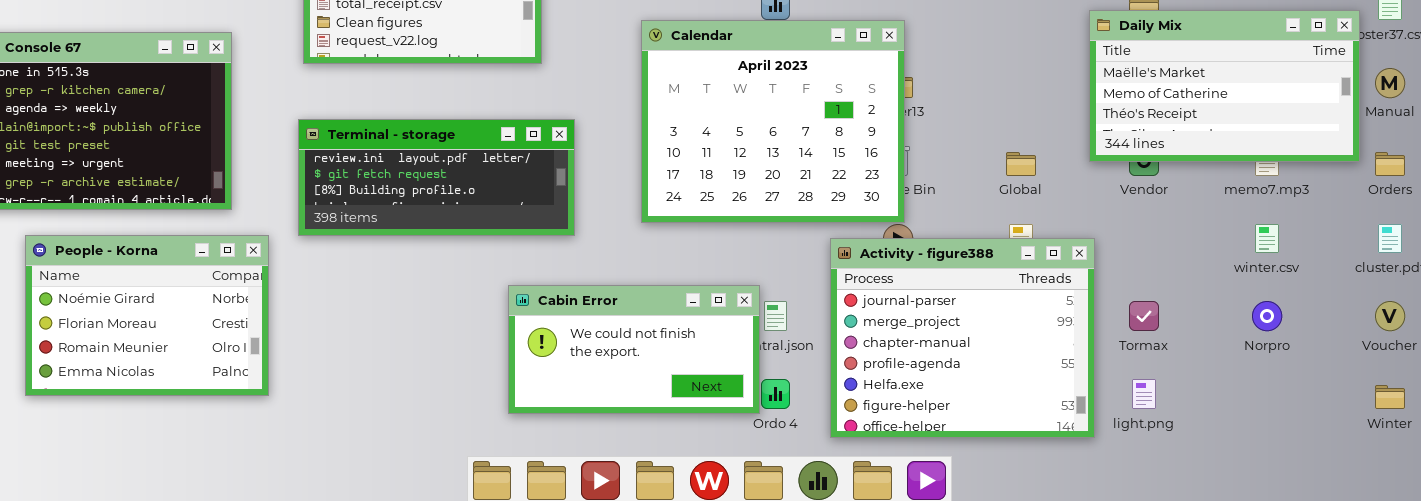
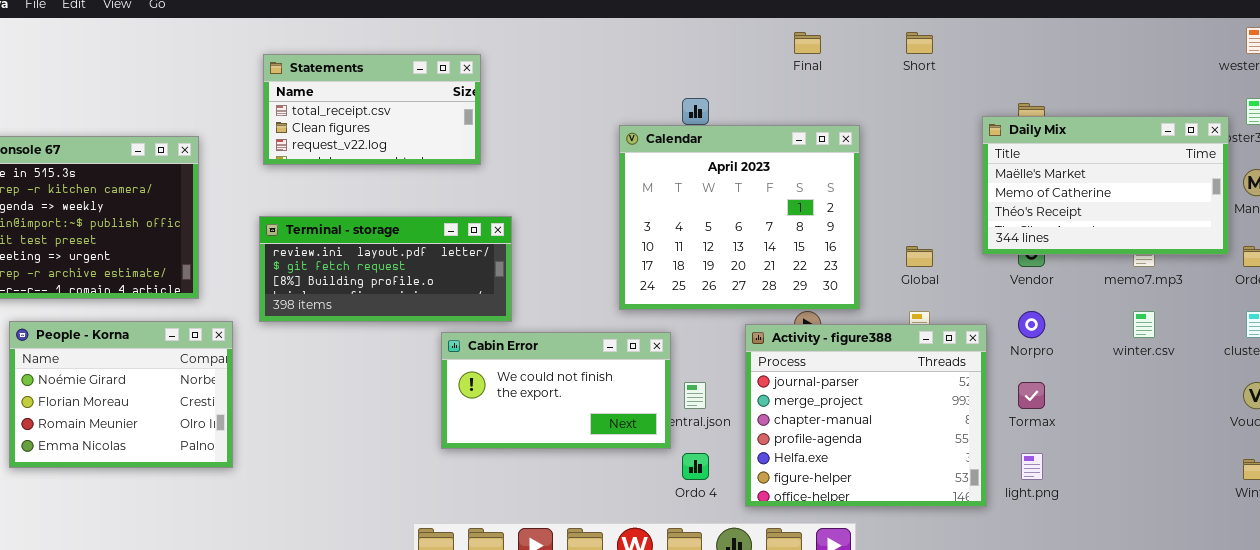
Calendar: [641,20,905,223] -> [619,125,860,310], moved
Cabin Error: [508,285,760,414] -> [441,332,671,449], moved
Norpro: [1252,301,1282,331] -> [1018,311,1045,338], moved

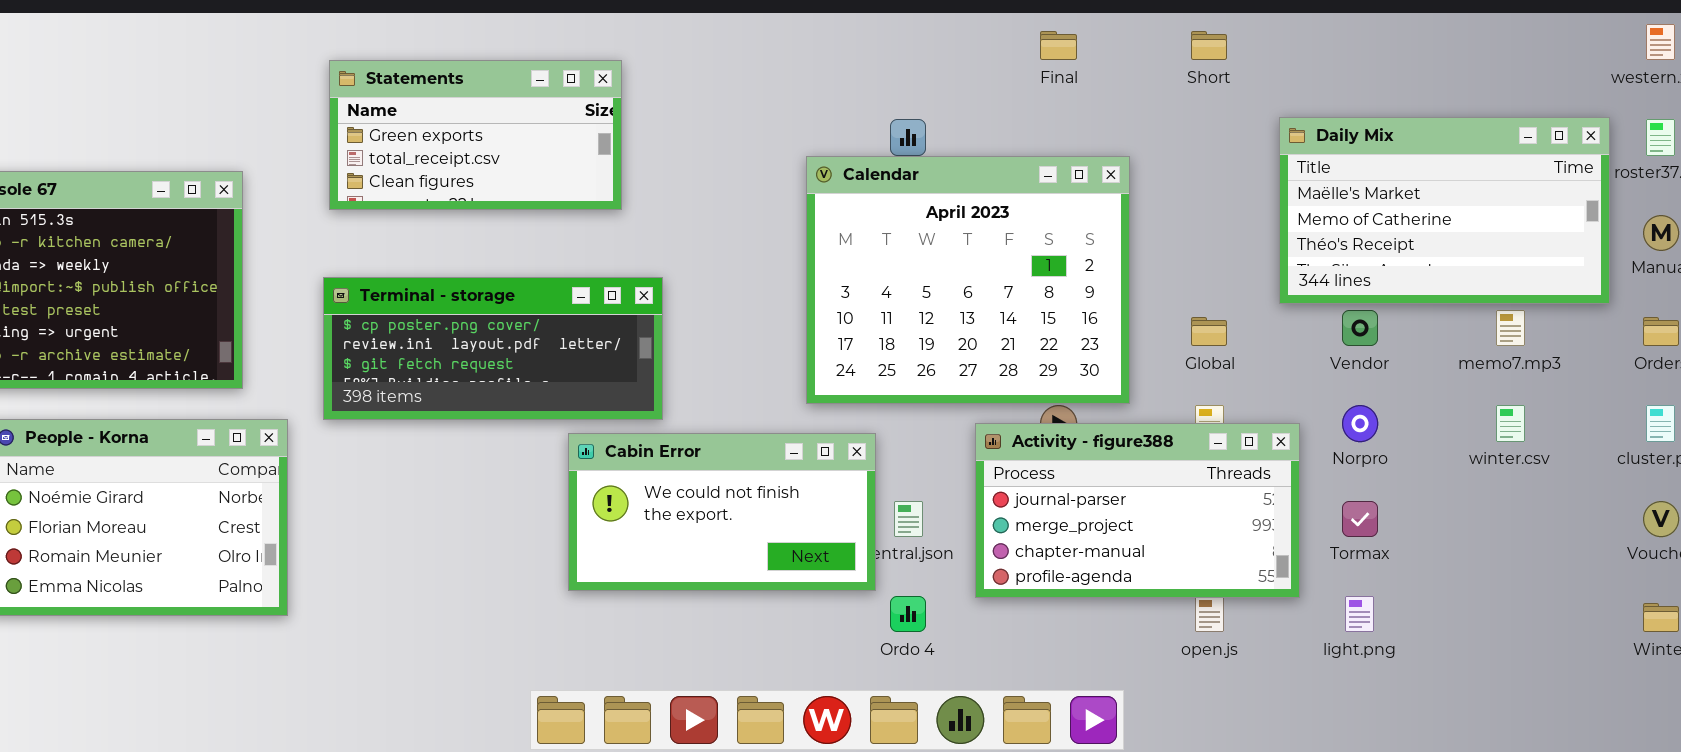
Statements: [263,54,481,165] -> [329,60,622,210], scrolled up 1 row
Daily Mix: [982,116,1229,255] -> [1279,117,1610,304], moved
Terminal - storage: [259,216,512,322] -> [323,277,663,420], scrolled up 1 row
Activity - figure388: [745,324,987,507] -> [975,423,1300,598], resized

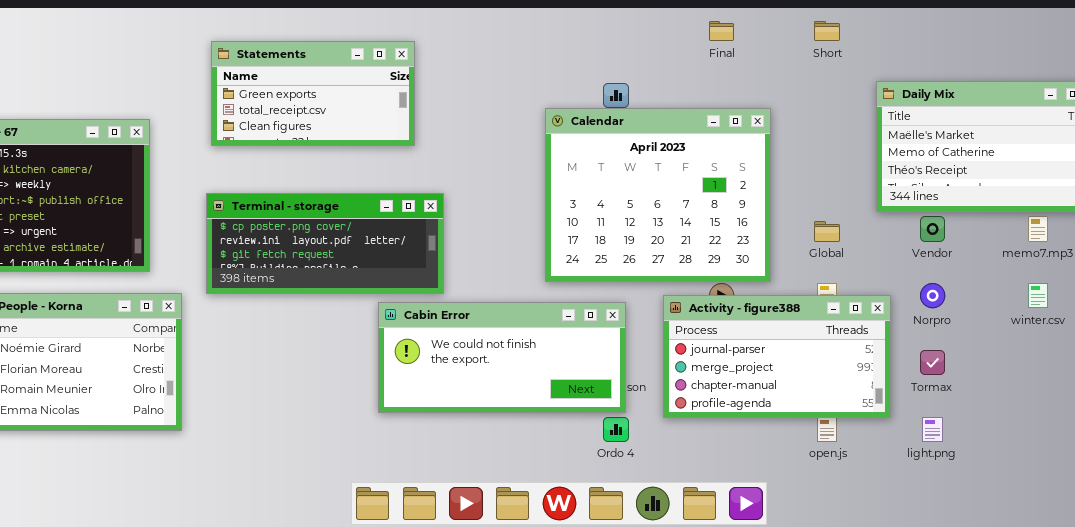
Cabin Error: [568,433,876,591] -> [378,302,626,413], resized

